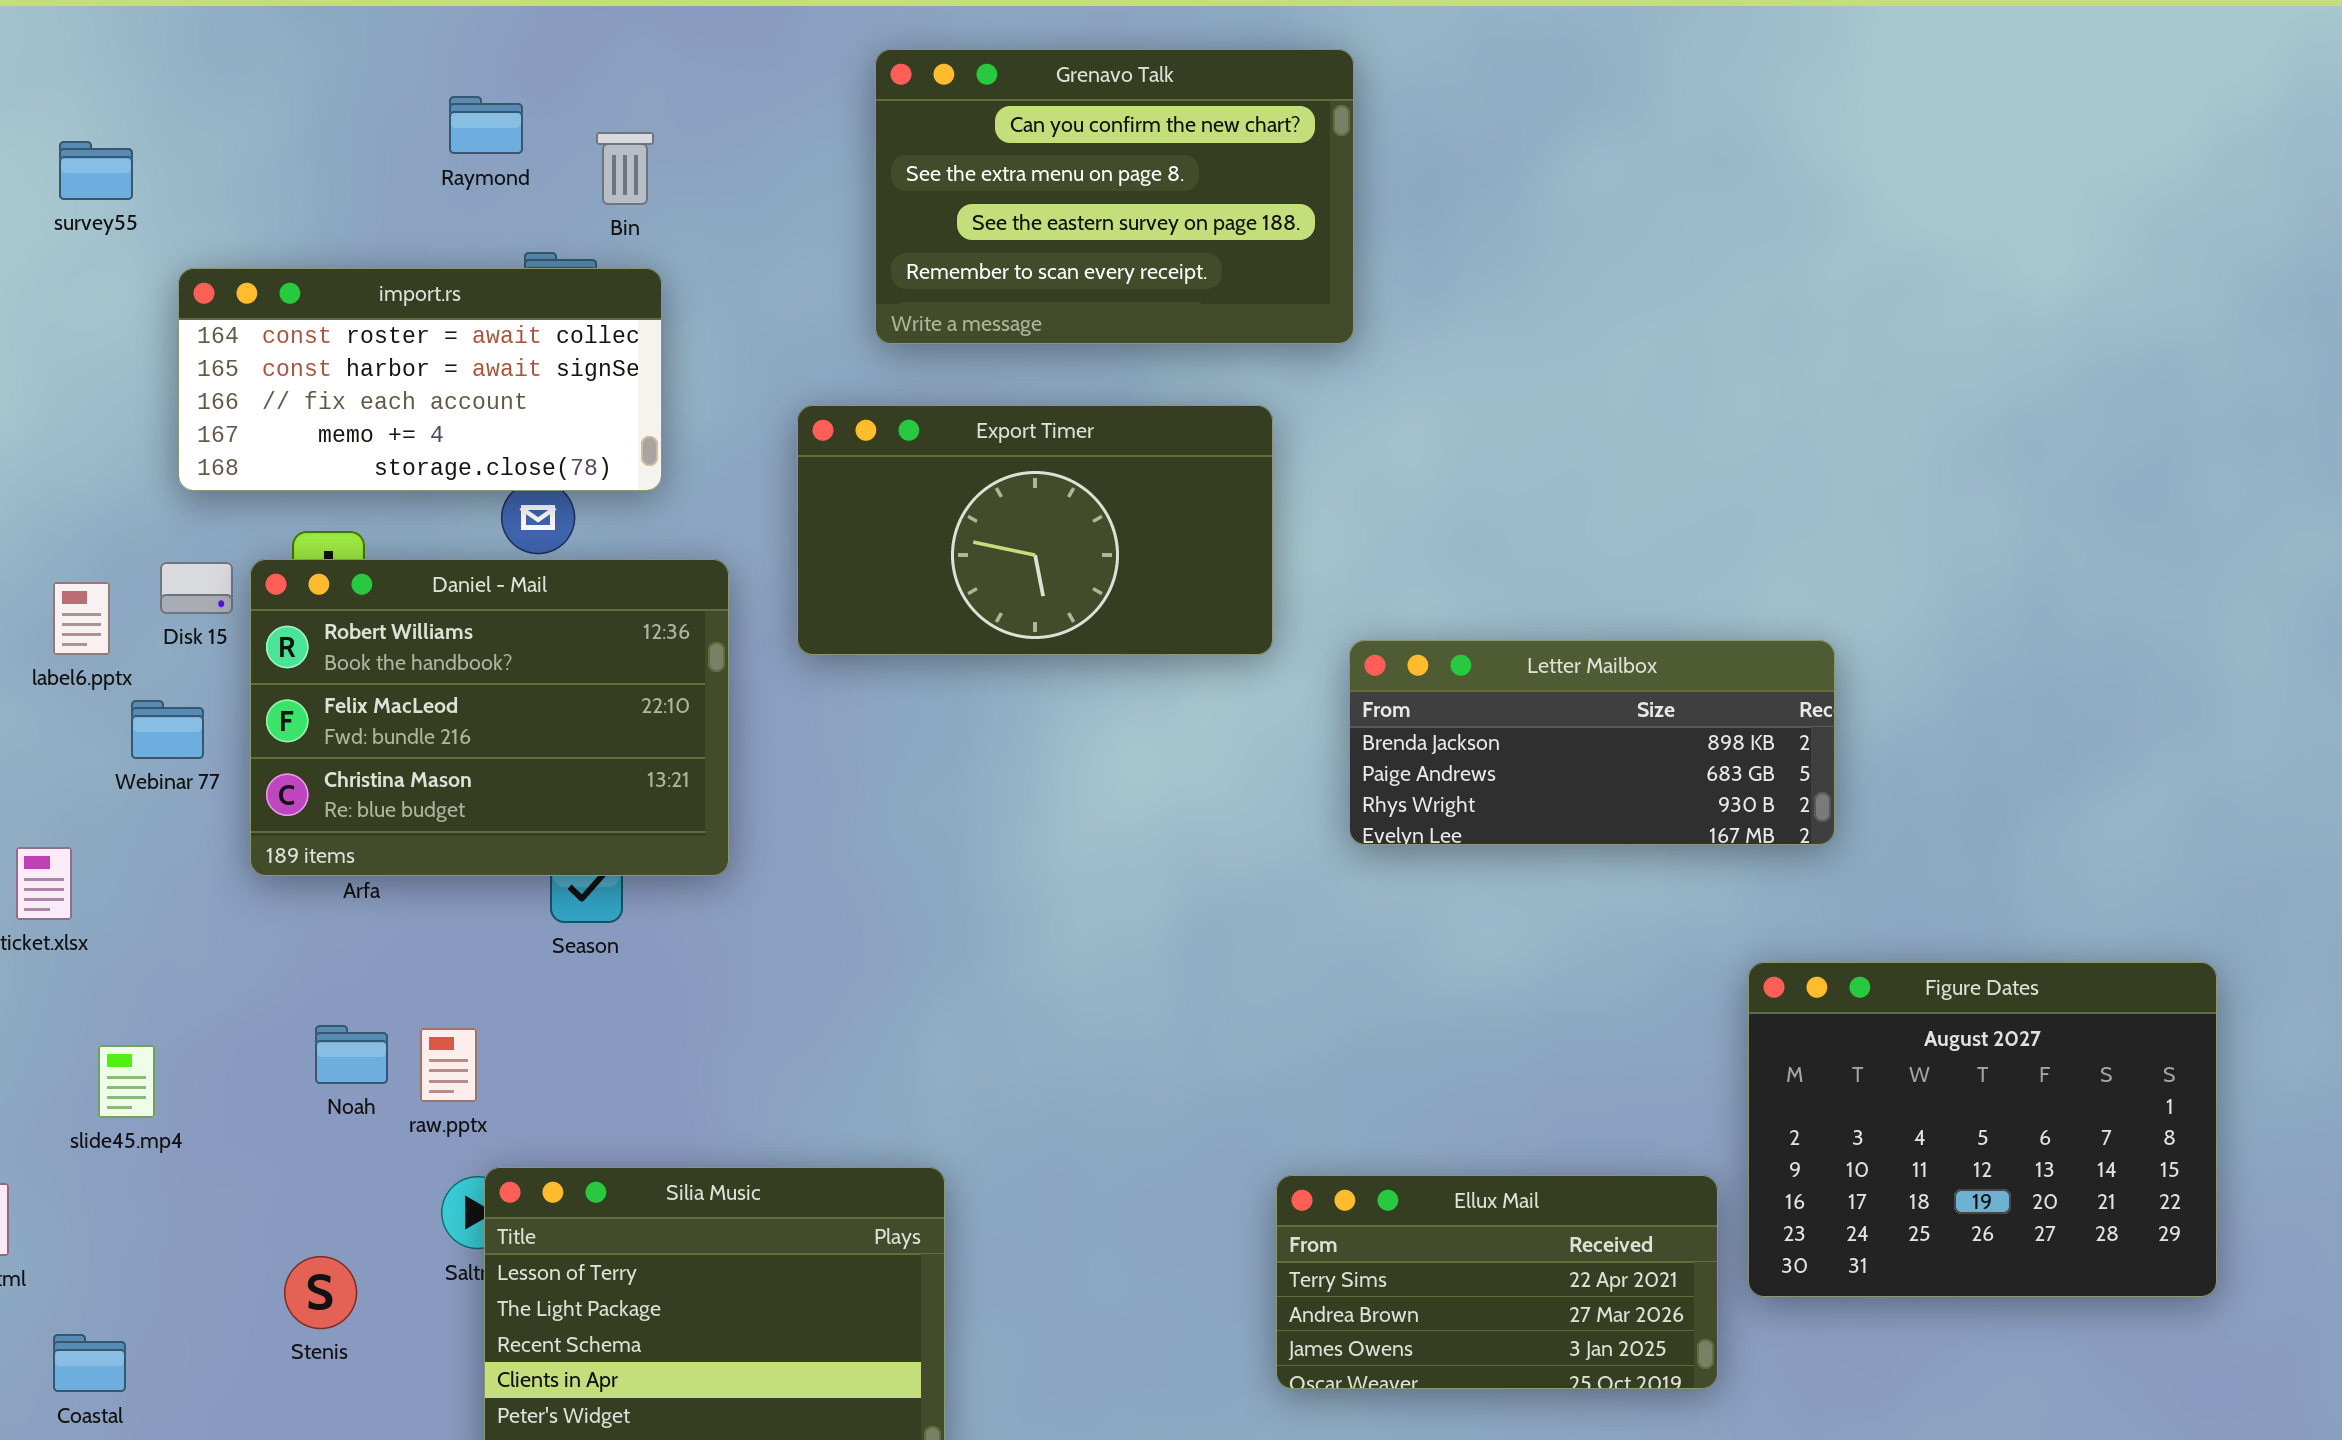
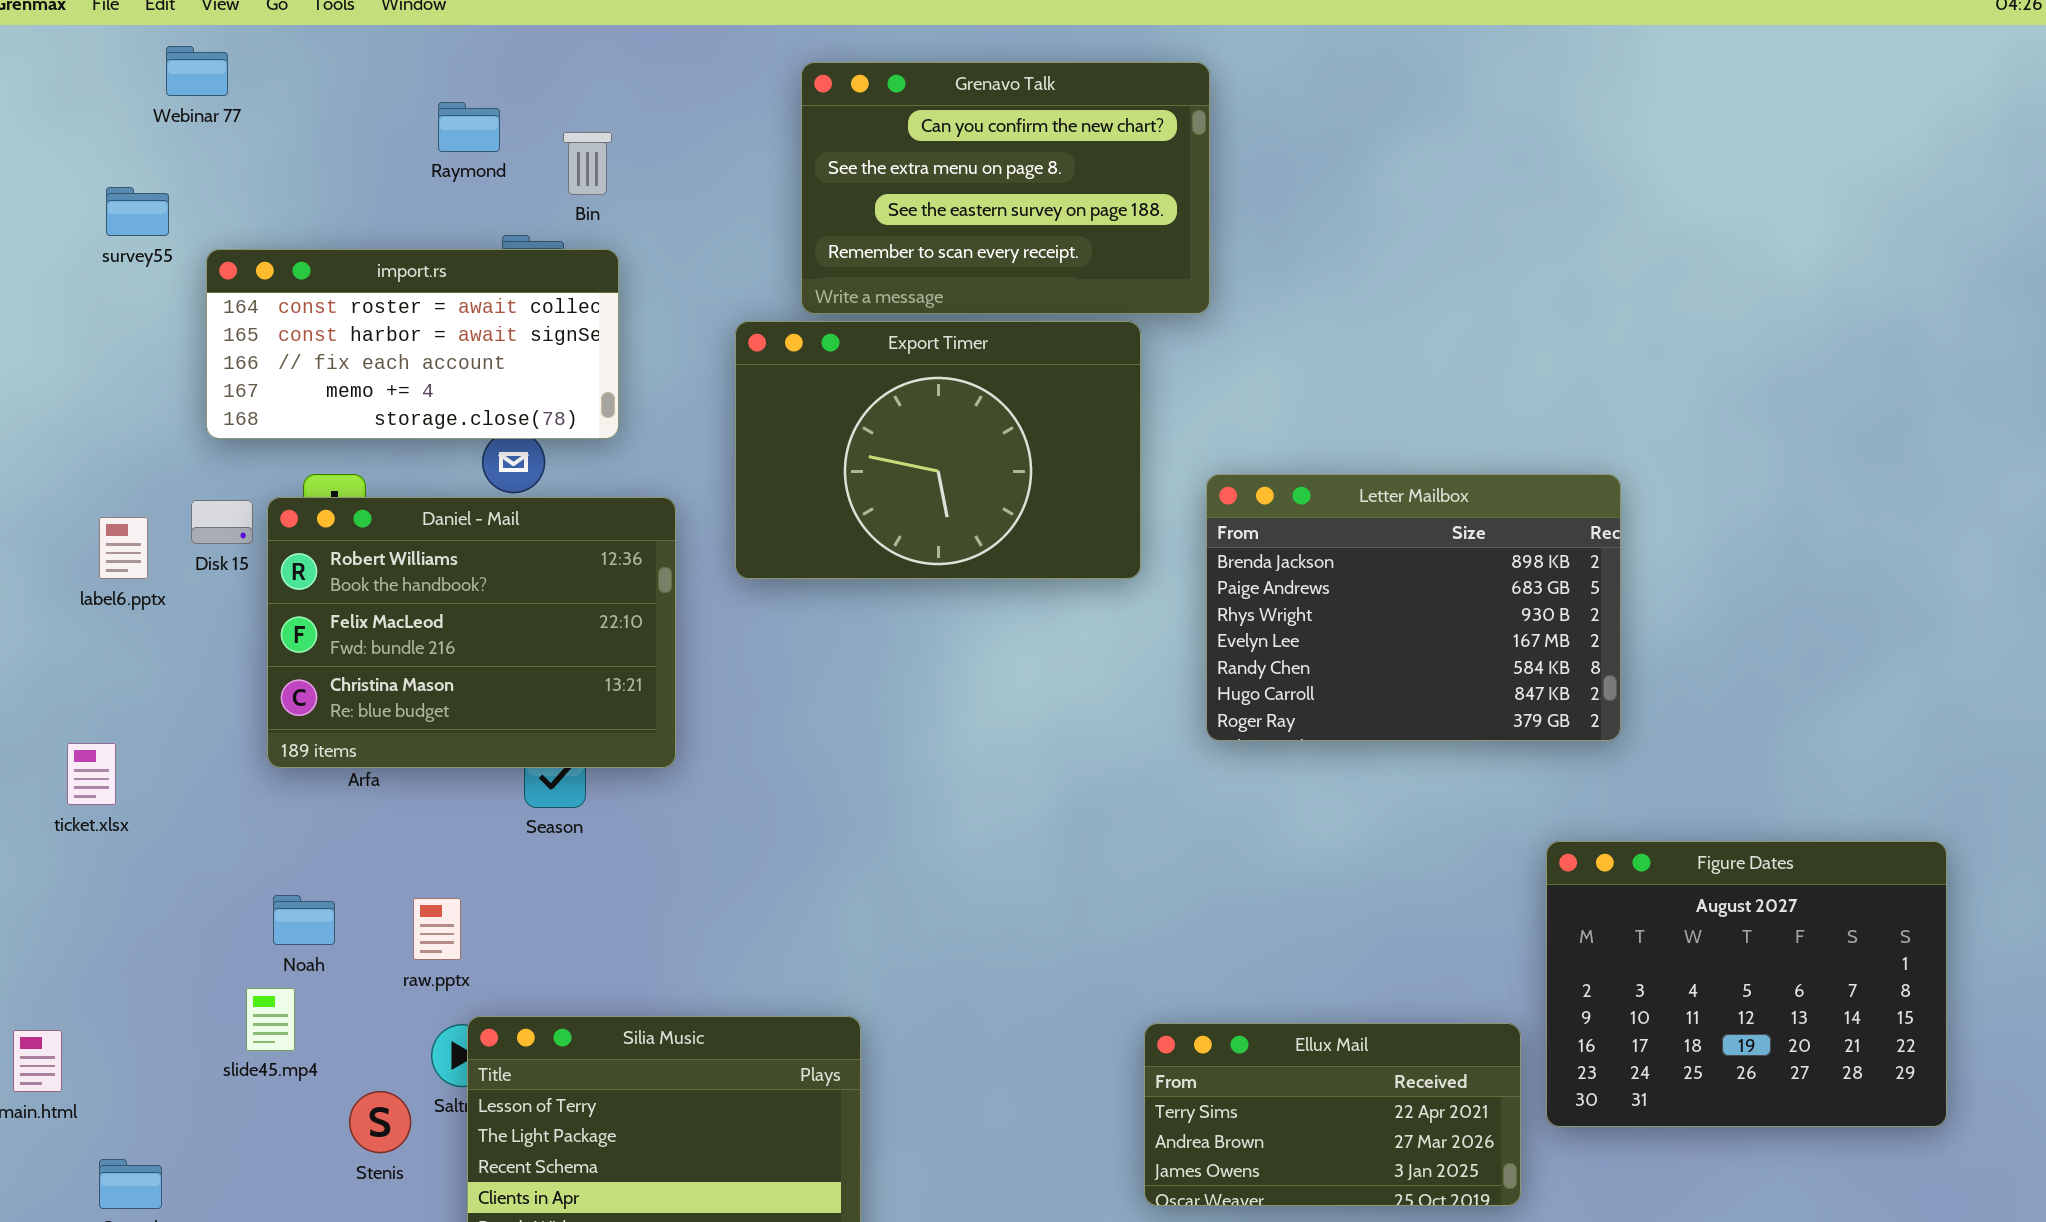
survey55: [59,141,133,200] -> [106,187,169,236], moved
Export Timer: [797,405,1273,655] -> [735,321,1141,579], resized
Letter Mailbox: [1349,640,1835,845] -> [1206,474,1621,741], resized
Webinar 77: [131,700,204,759] -> [166,46,228,96], moved
Noah: [315,1025,388,1084] -> [273,895,335,945], moved
slide45.mp4: [98,1045,155,1118] -> [246,988,295,1051], moved
Stenis: [284,1256,357,1329] -> [349,1091,411,1153], moved

